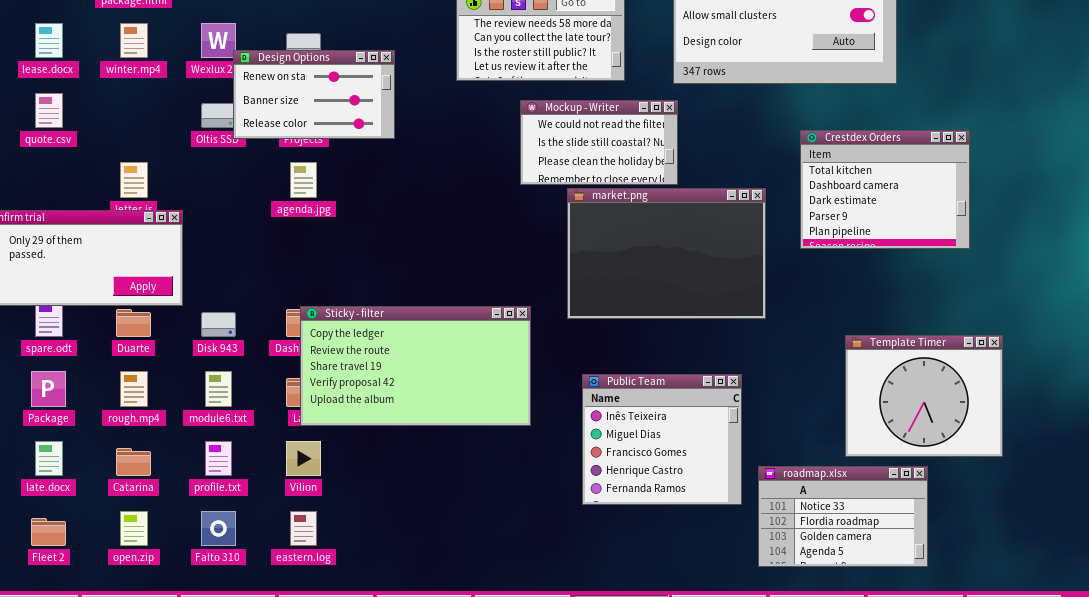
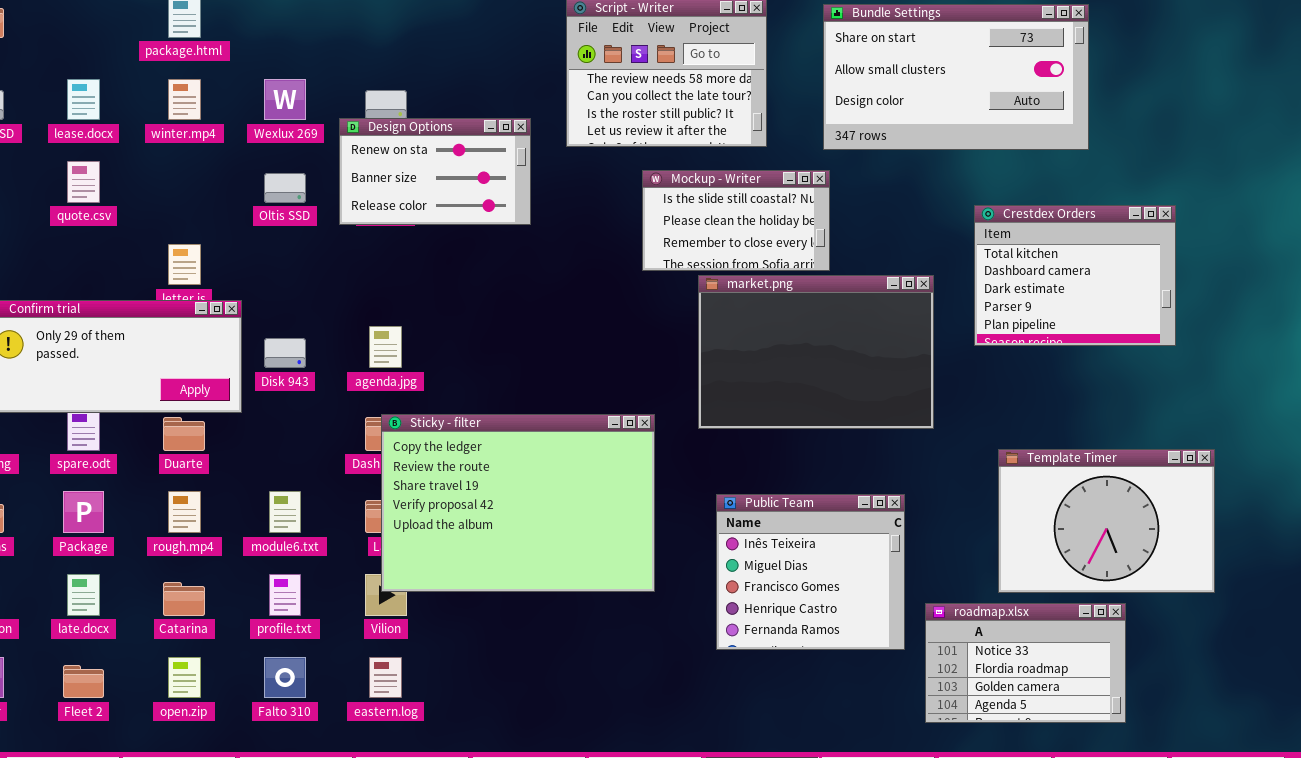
Design Options: [233,50,395,139] -> [339,118,531,225], moved
Mockup - Writer: [520,100,678,185] -> [642,170,830,271], scrolled down 1 row
agenda.jpg: [290,162,317,198] -> [369,326,402,368], moved
Sticky - filter: [300,306,531,426] -> [381,414,655,592], resized
Disk 943: [201,312,236,337] -> [264,338,306,368], moved
Template Timer: [845,335,1003,457] -> [998,449,1215,593], resized

